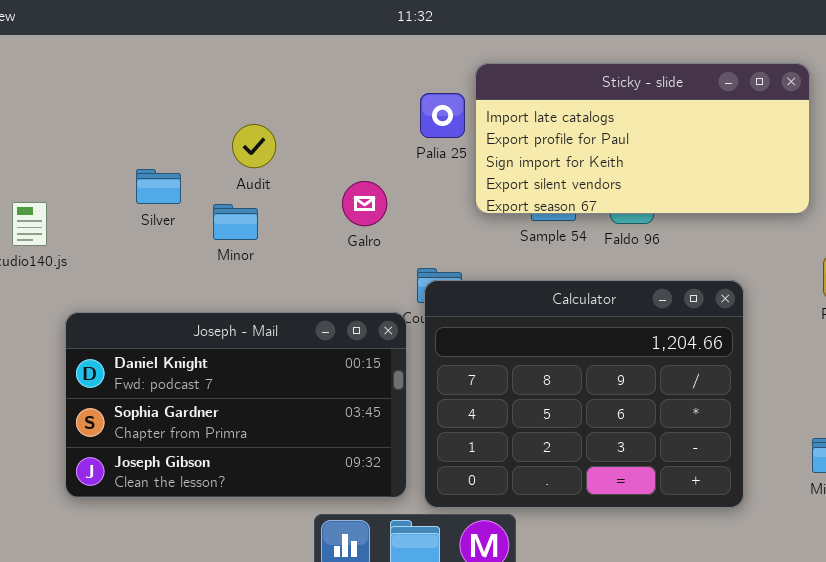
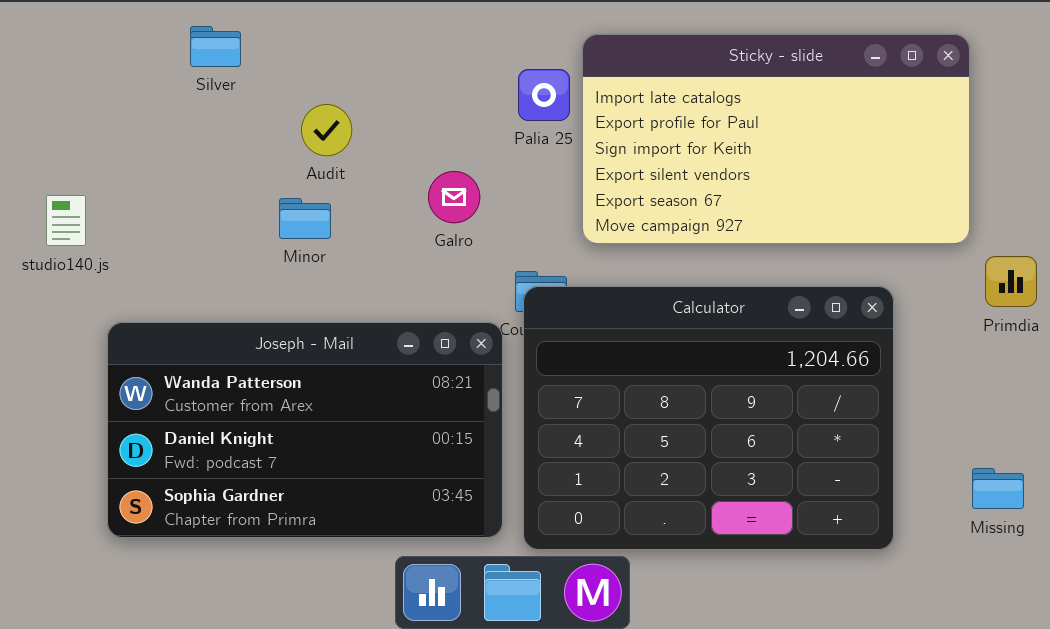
Sticky - slide: [475,63,810,214] -> [582,34,970,244], resized
Silver: [136,169,181,204] -> [190,26,241,67], moved
Joseph - Mail: [65,312,407,498] -> [107,322,503,538], scrolled up 1 row

